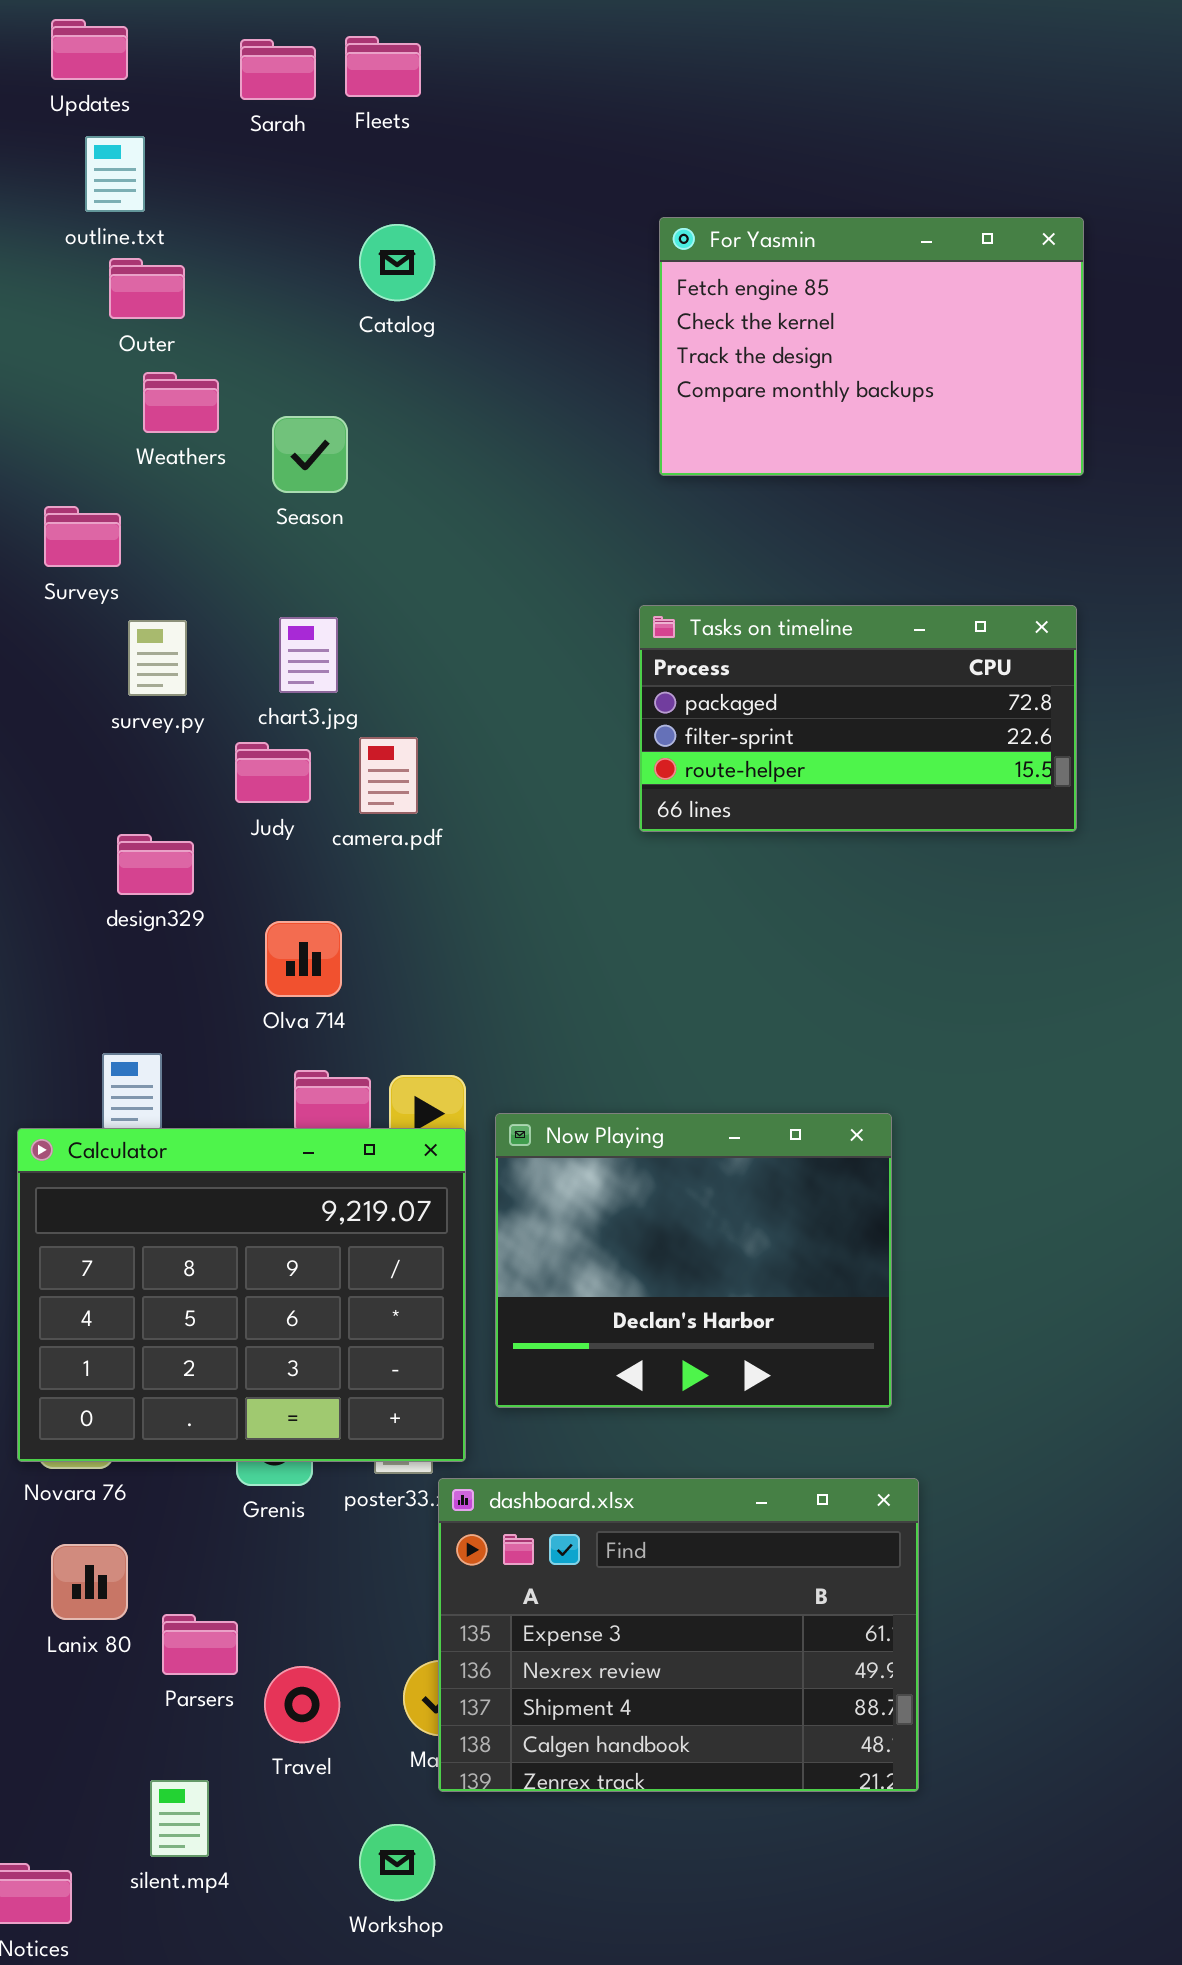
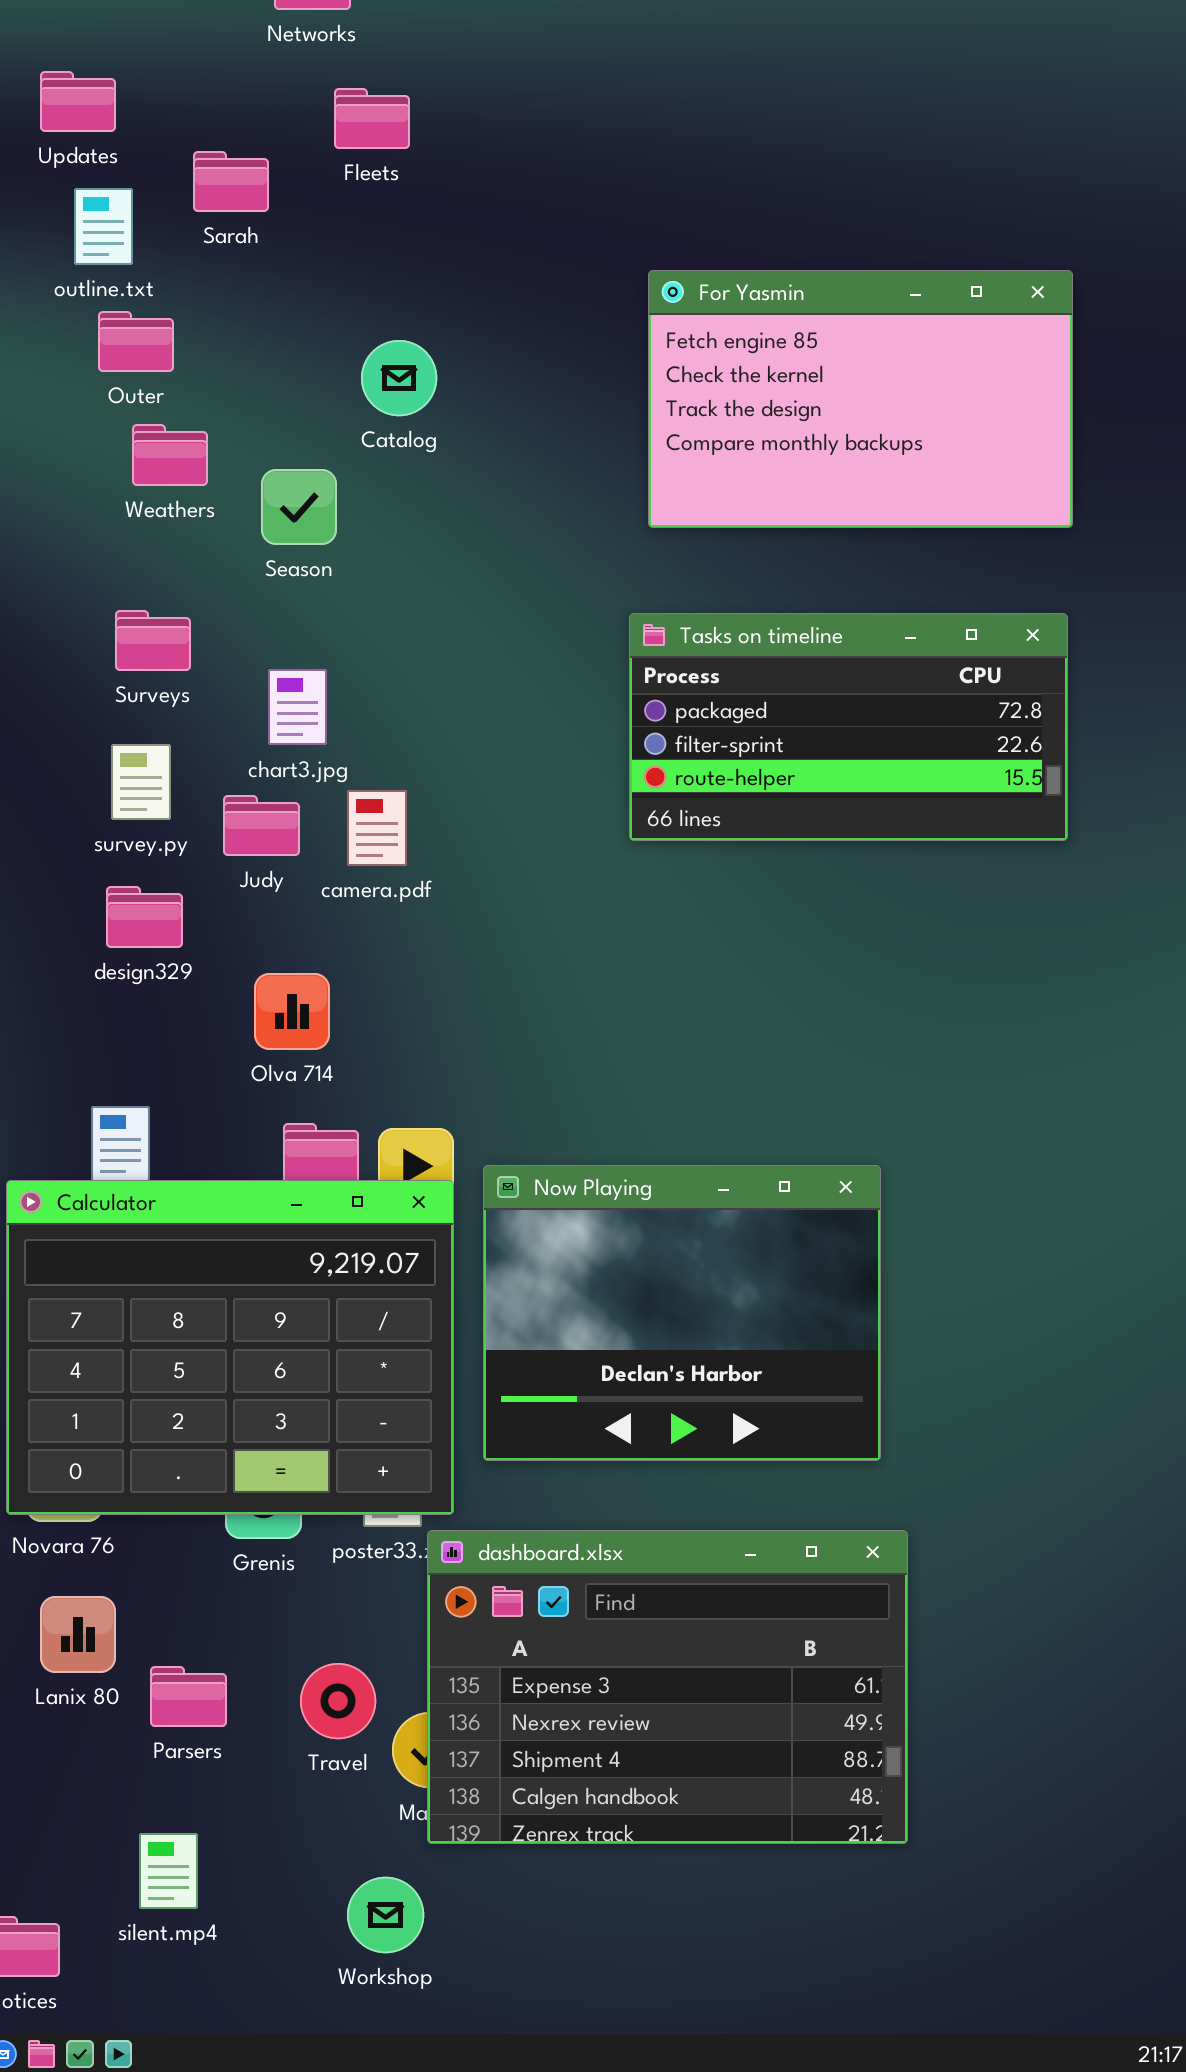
Sarah: [240,39,316,100] -> [193,151,269,212], moved
Catalog: [359,224,435,301] -> [361,340,437,416], moved
Surveys: [44,506,121,567] -> [115,610,191,671], moved
Tasks on timeline: [639,605,1077,832] -> [629,613,1068,841], moved
survey.py: [128,620,187,696] -> [111,744,171,820], moved
Travel: [264,1666,340,1743] -> [300,1663,376,1739], moved

